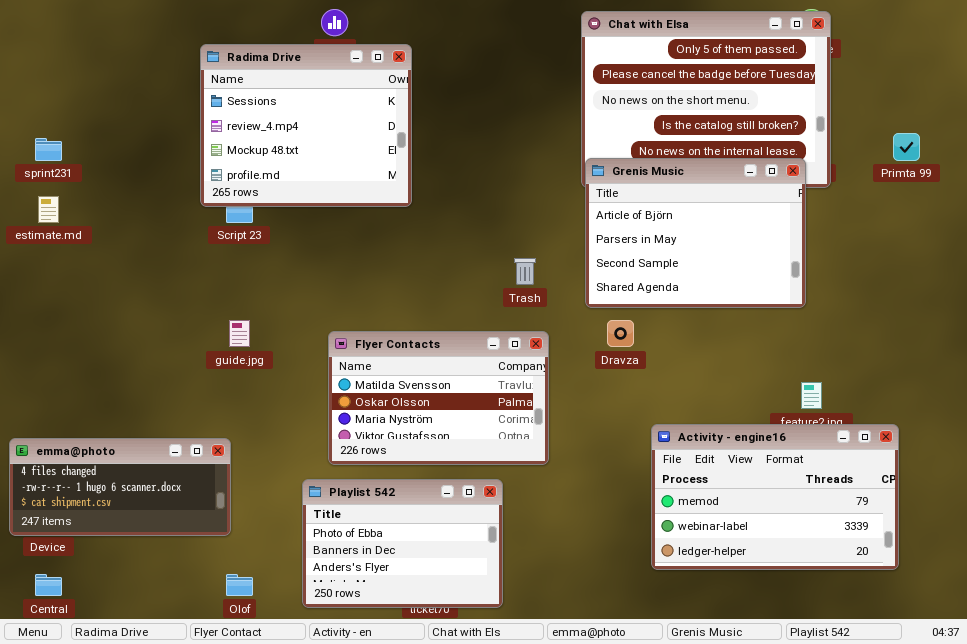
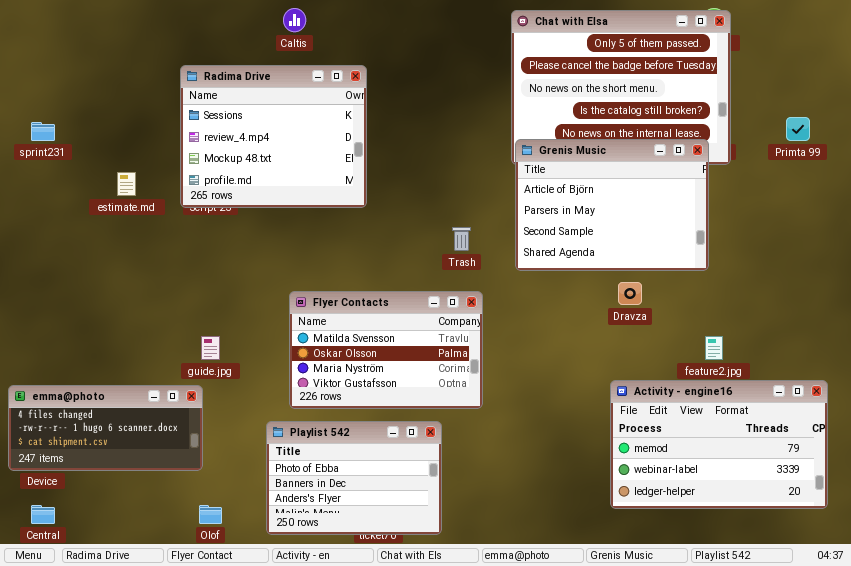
Radima Drive: [200,44,412,207] -> [180,65,367,208], moved
estimate.md: [38,196,59,223] -> [117,172,136,196], moved
guide.jpg: [229,320,250,347] -> [201,336,220,360], moved
Dravza: [607,320,634,347] -> [618,282,642,305], moved
Activity - engine16: [651,424,899,570] -> [610,380,828,509], moved

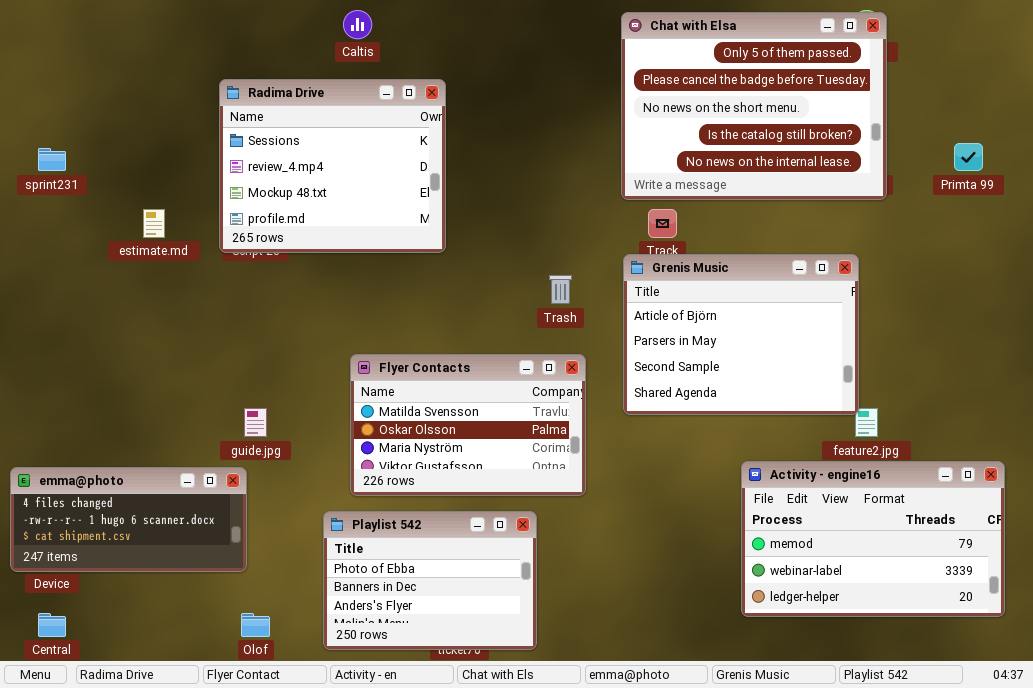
Grenis Music: [515,139,709,271] -> [623,254,859,415], moved

